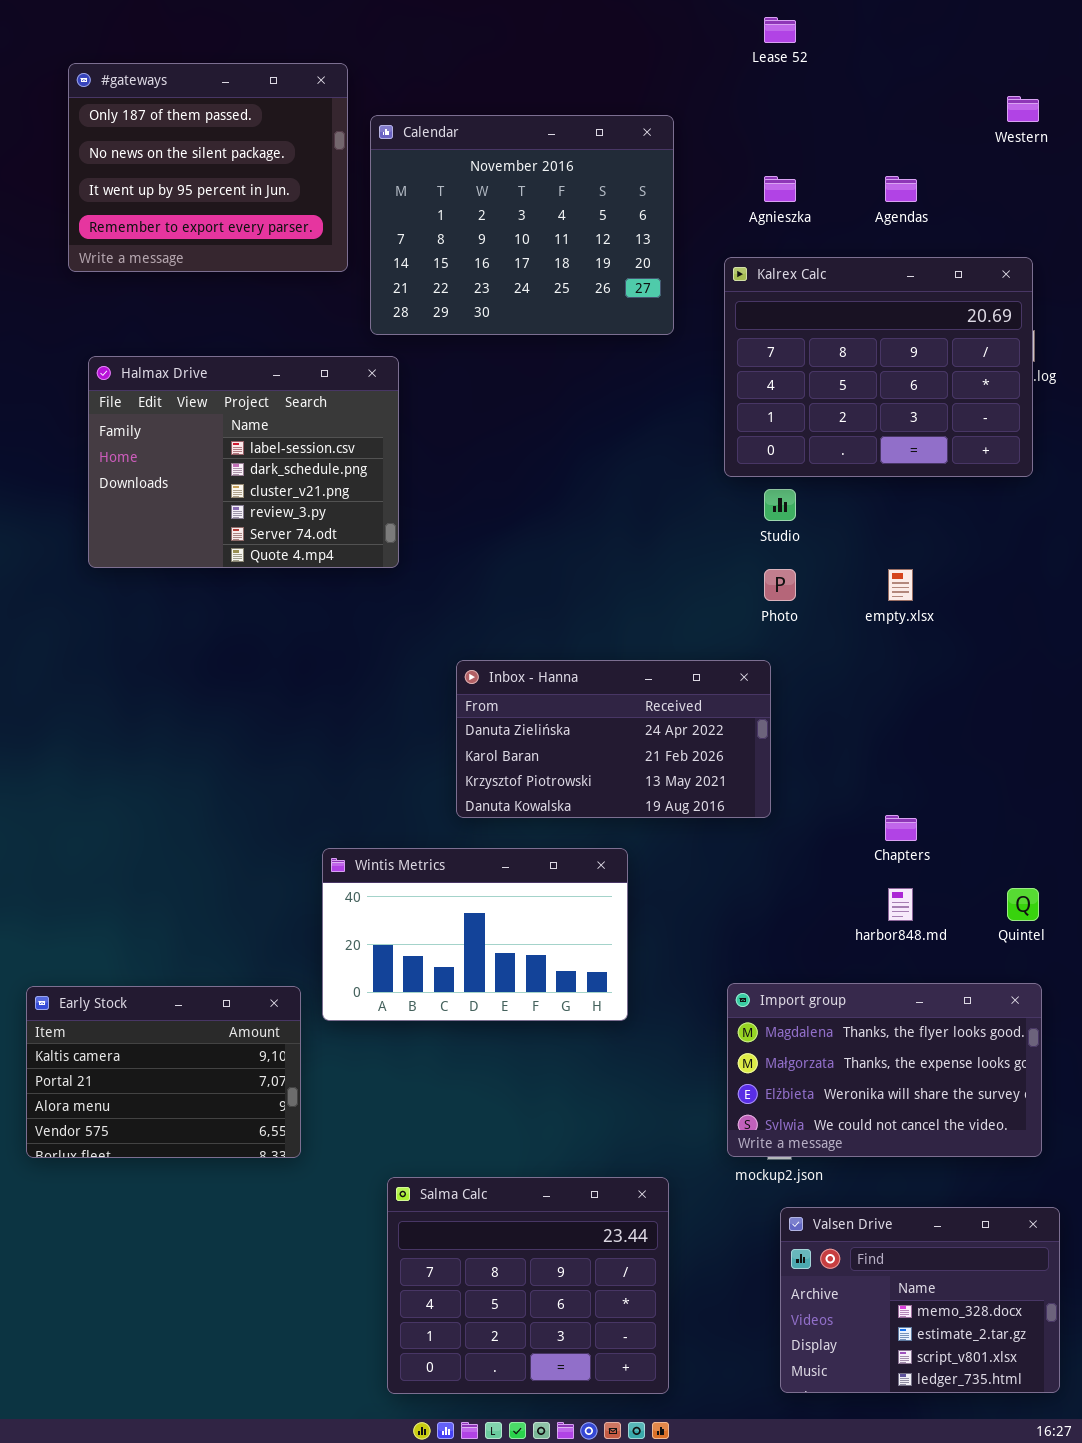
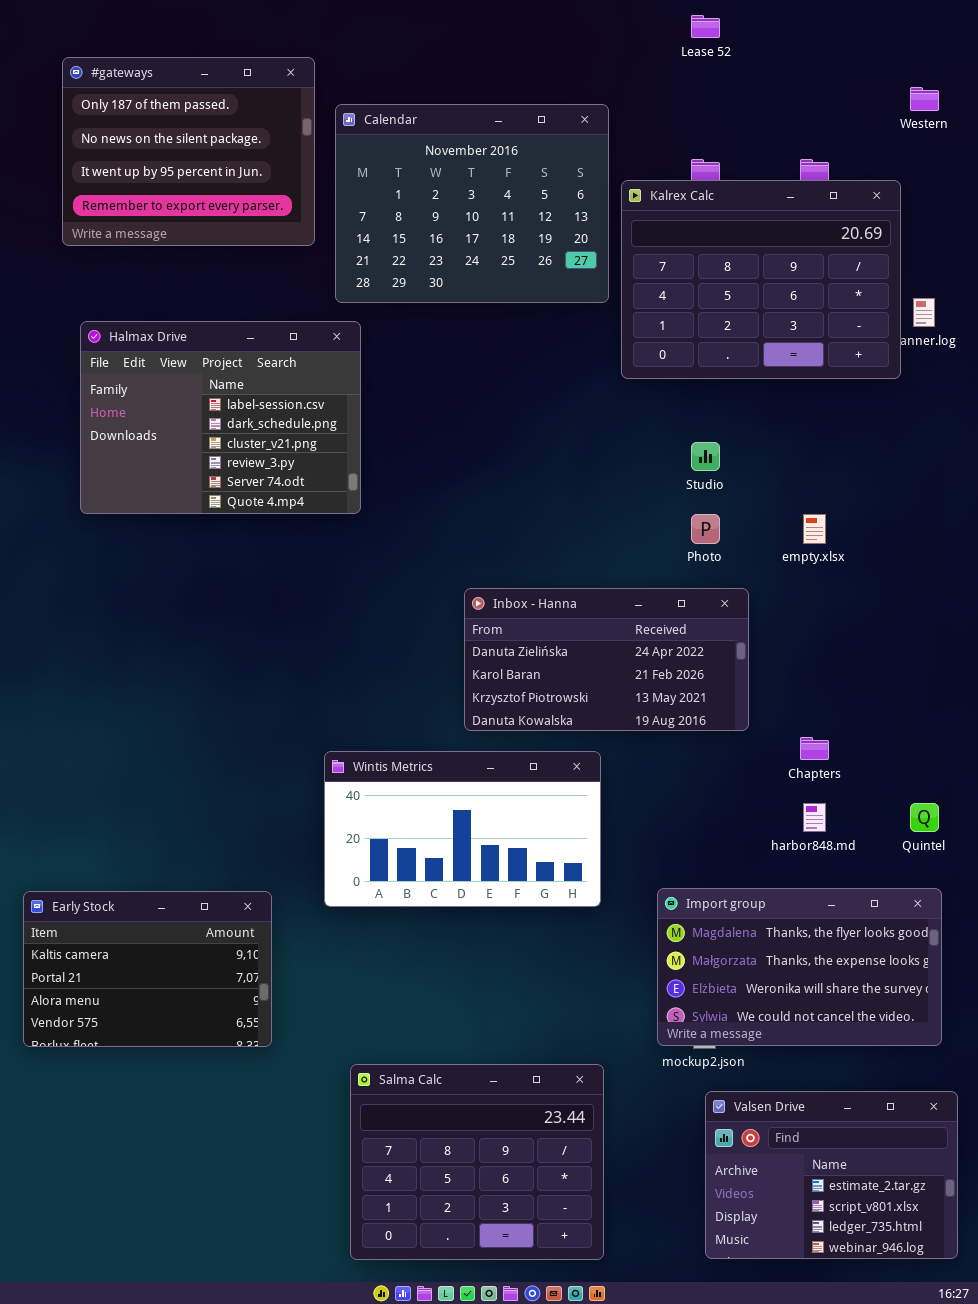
Kalrex Calc: [724,257,1033,477] -> [621,180,901,379], moved
Inbox - Hanna: [456,660,771,818] -> [464,588,749,731], moved
Wintis Metrics: [322,848,628,1021] -> [324,751,601,907], moved
Valsen Drive: [780,1207,1060,1393] -> [705,1091,958,1259], scrolled down 1 row

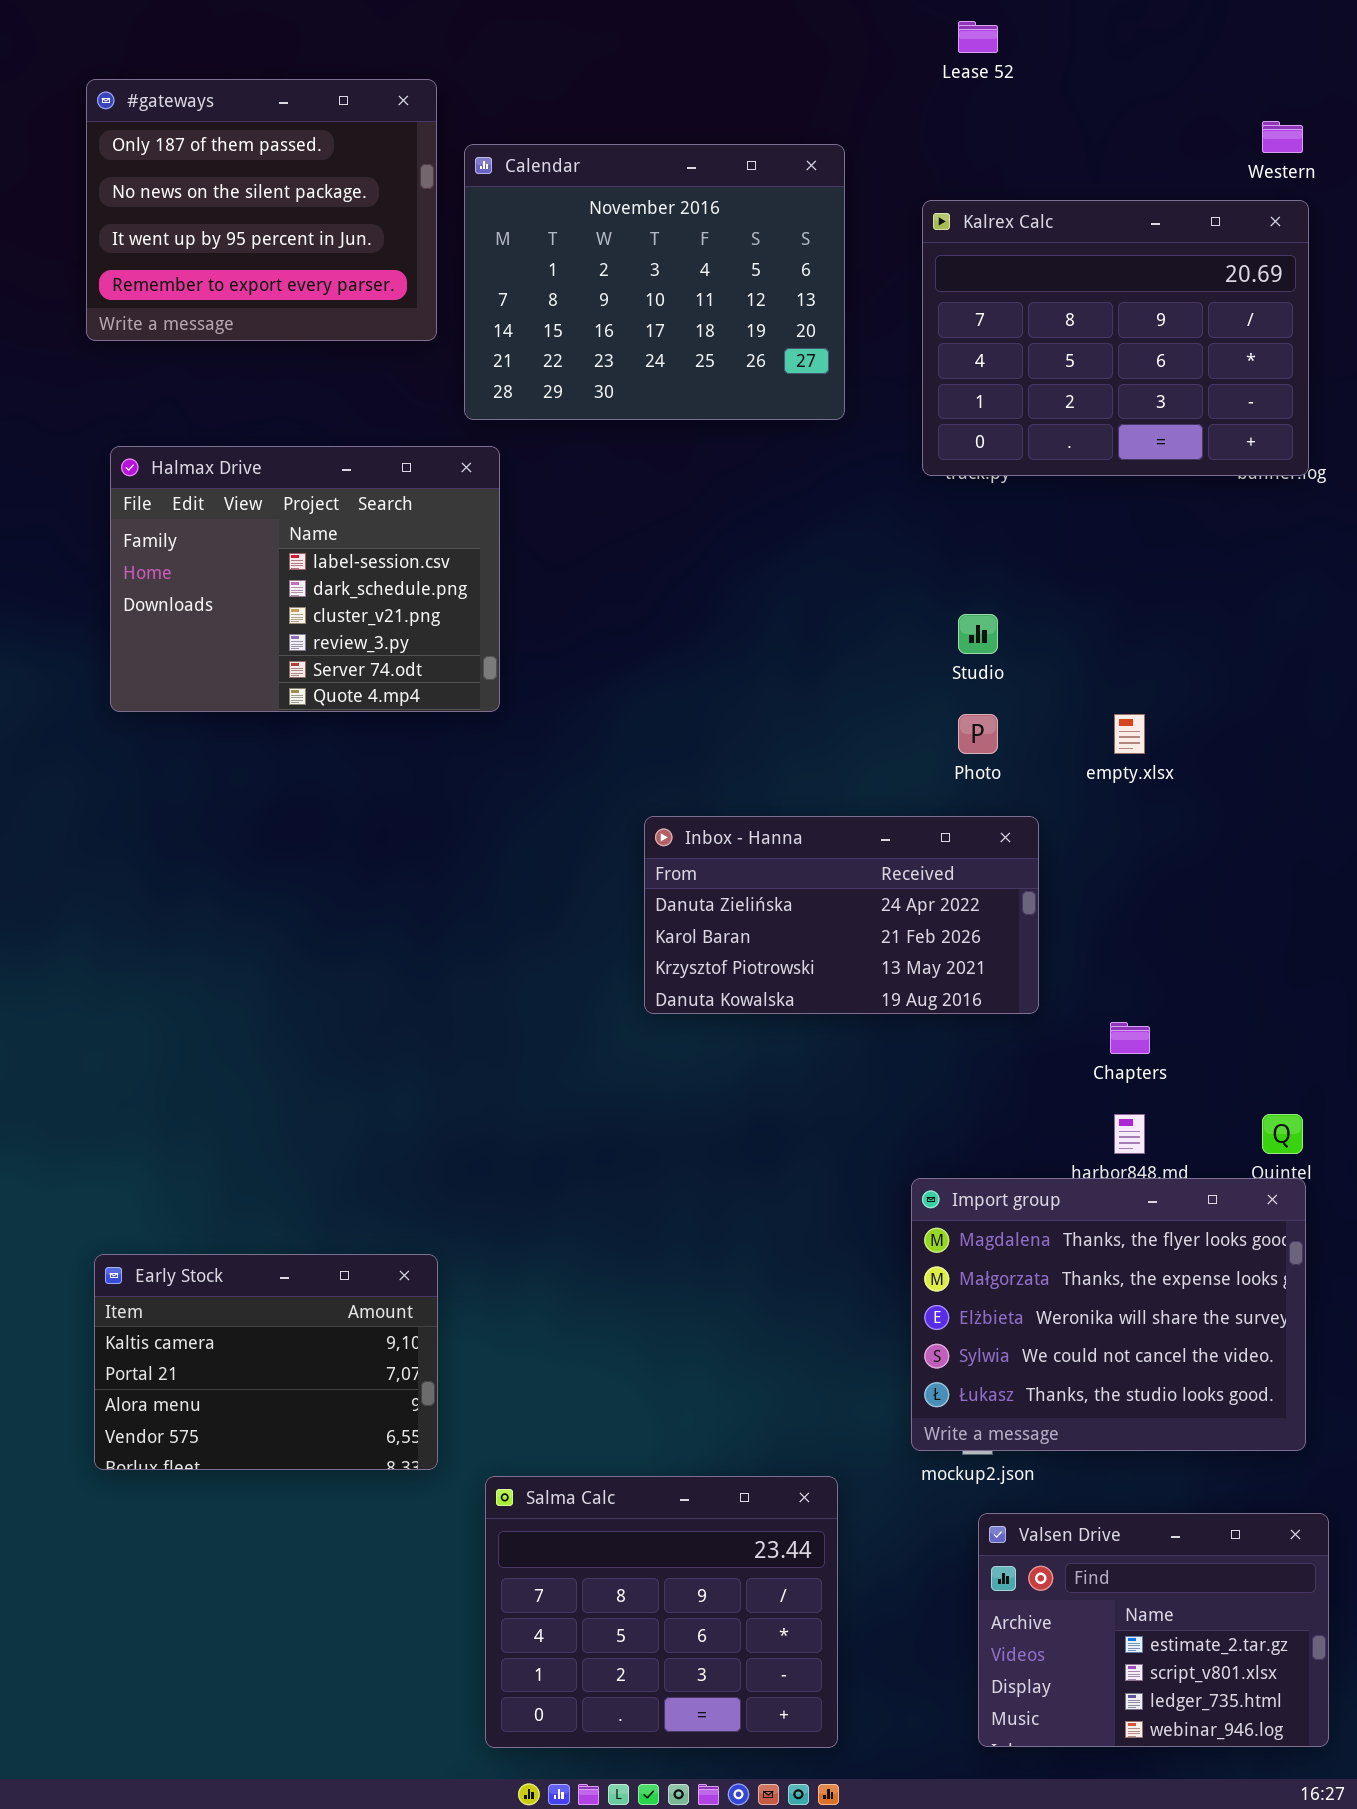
Kalrex Calc: [621,180,901,379] -> [922,200,1309,476], moved
Wintis Metrics: [324,751,601,907] -> none, closed
Import group: [657,888,942,1046] -> [911,1178,1306,1451], resized
Early Stock: [23,891,272,1047] -> [94,1254,438,1470], moved

